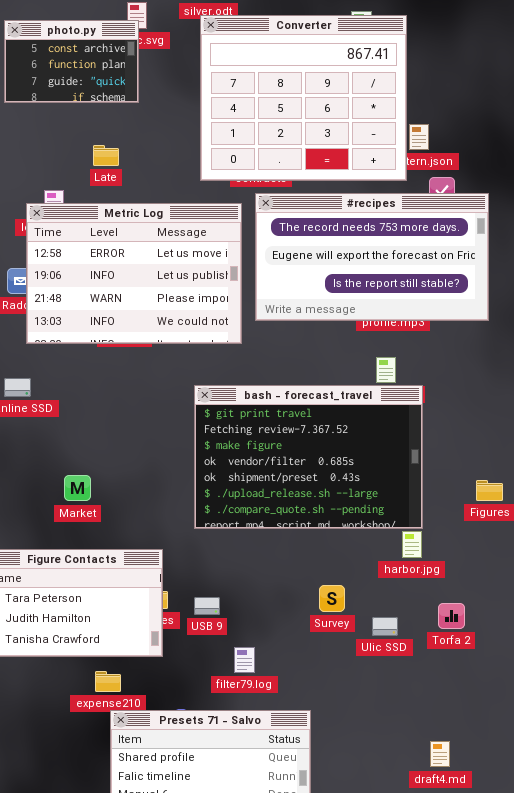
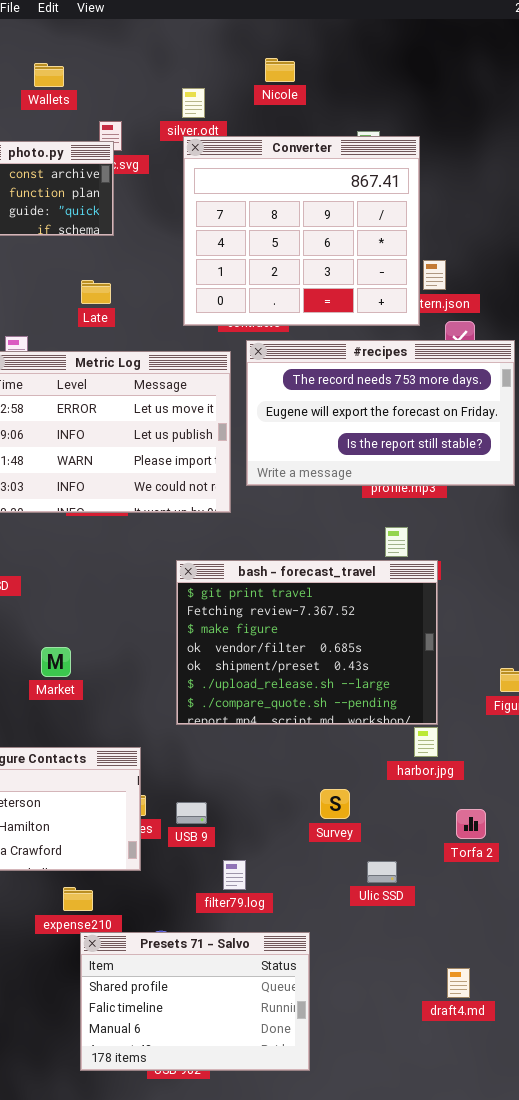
Late: [93,145,119,166] -> [81,280,111,304], moved
Market: [64,475,91,501] -> [41,647,71,677], moved
Ulic SSD: [372,617,398,636] -> [367,861,397,883], moved

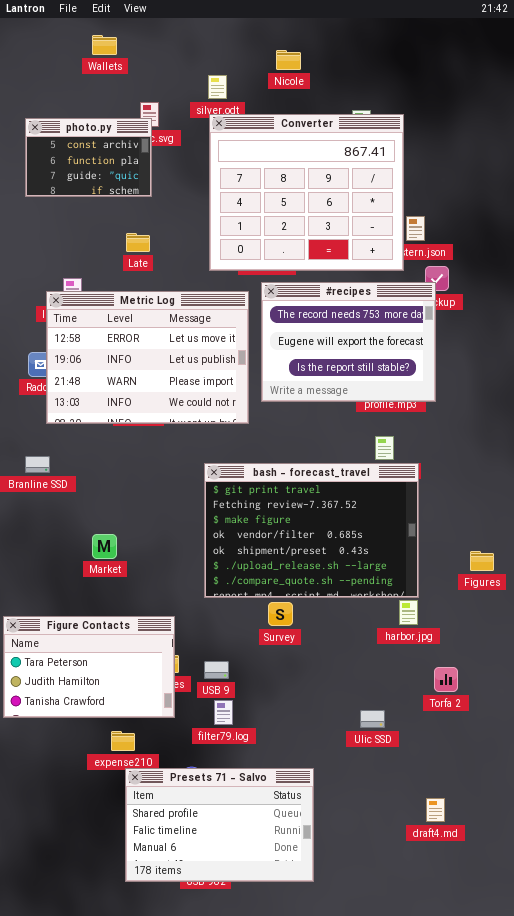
Wallets: [34,63,64,87] -> [92,35,117,55], moved
#recipes: [246,340,515,486] -> [261,282,436,402], resized
Survey: [320,789,350,819] -> [268,602,293,626], moved
filter79.log: [223,860,246,890] -> [214,700,233,725], moved

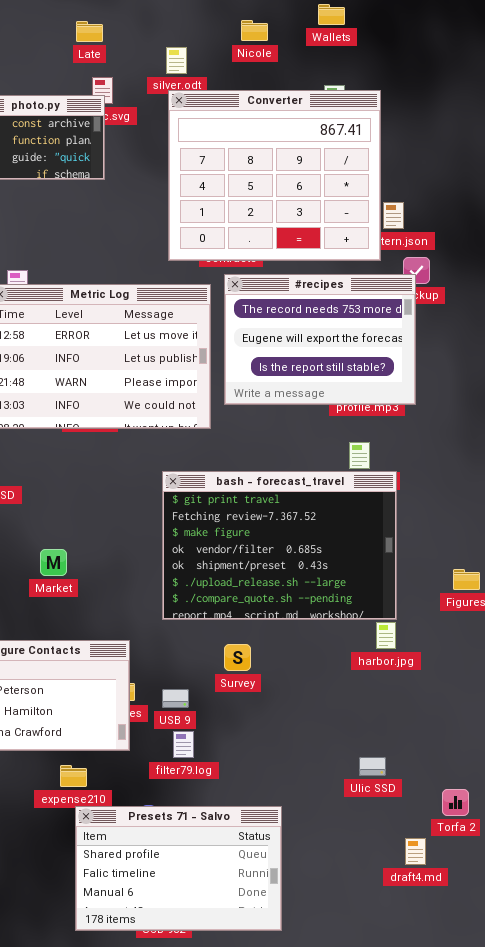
Wallets: [92,35,117,55] -> [318,4,345,25], moved
Late: [126,233,150,252] -> [76,21,103,42], moved
Survey: [268,602,293,626] -> [224,644,251,671], moved
Torfa 2: [434,667,458,692] -> [442,789,469,816], moved
Ulic SSD: [360,710,385,728] -> [359,757,386,776], moved

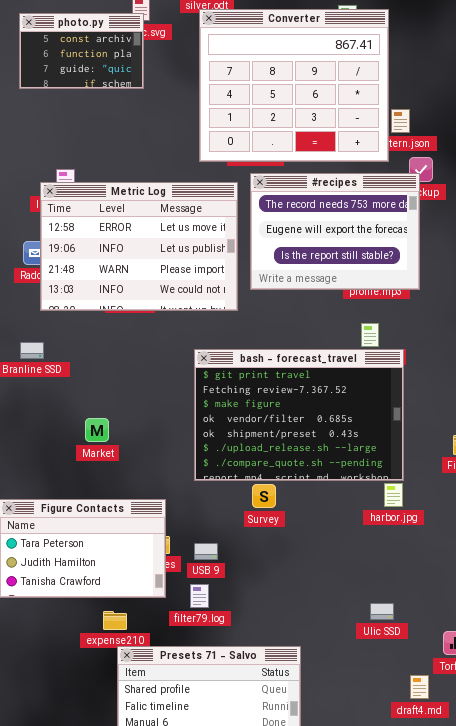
Survey: [224,644,251,671] -> [252,484,276,508], moved
filter79.log: [173,731,194,758] -> [190,584,209,608], moved

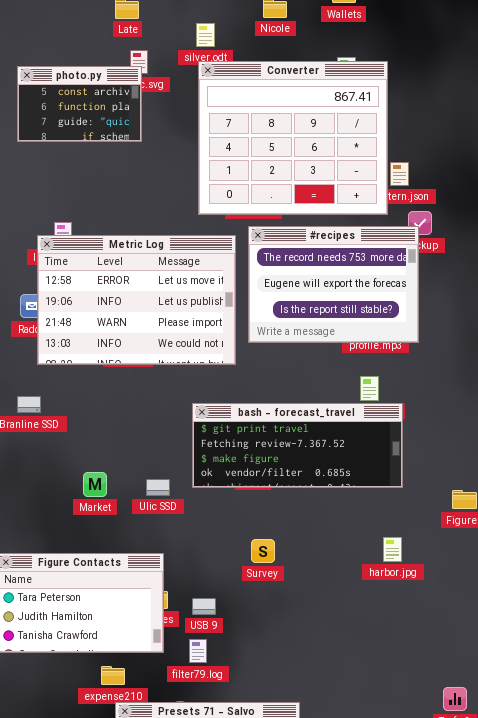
bash - forecast_travel: [194,349,404,481] -> [192,403,403,488], resized
Ulic SSD: [370,603,394,620] -> [146,479,170,496], moved

